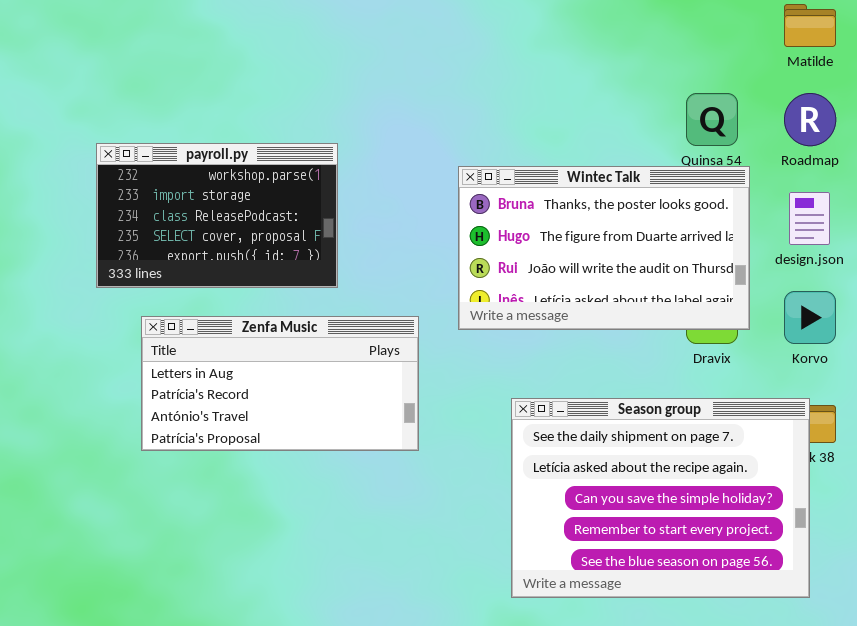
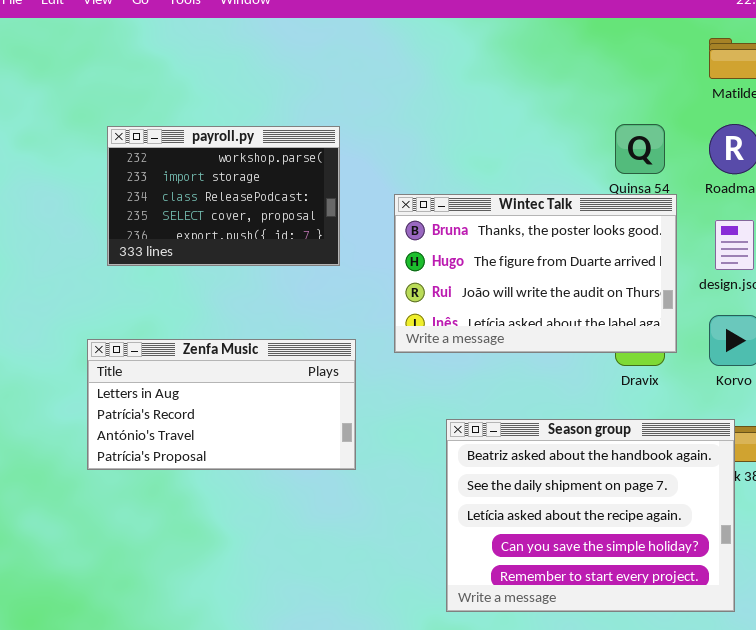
payroll.py: [96,143,338,288] -> [107,126,340,266], moved
Season group: [511,398,810,598] -> [446,419,735,612], scrolled up 1 row

